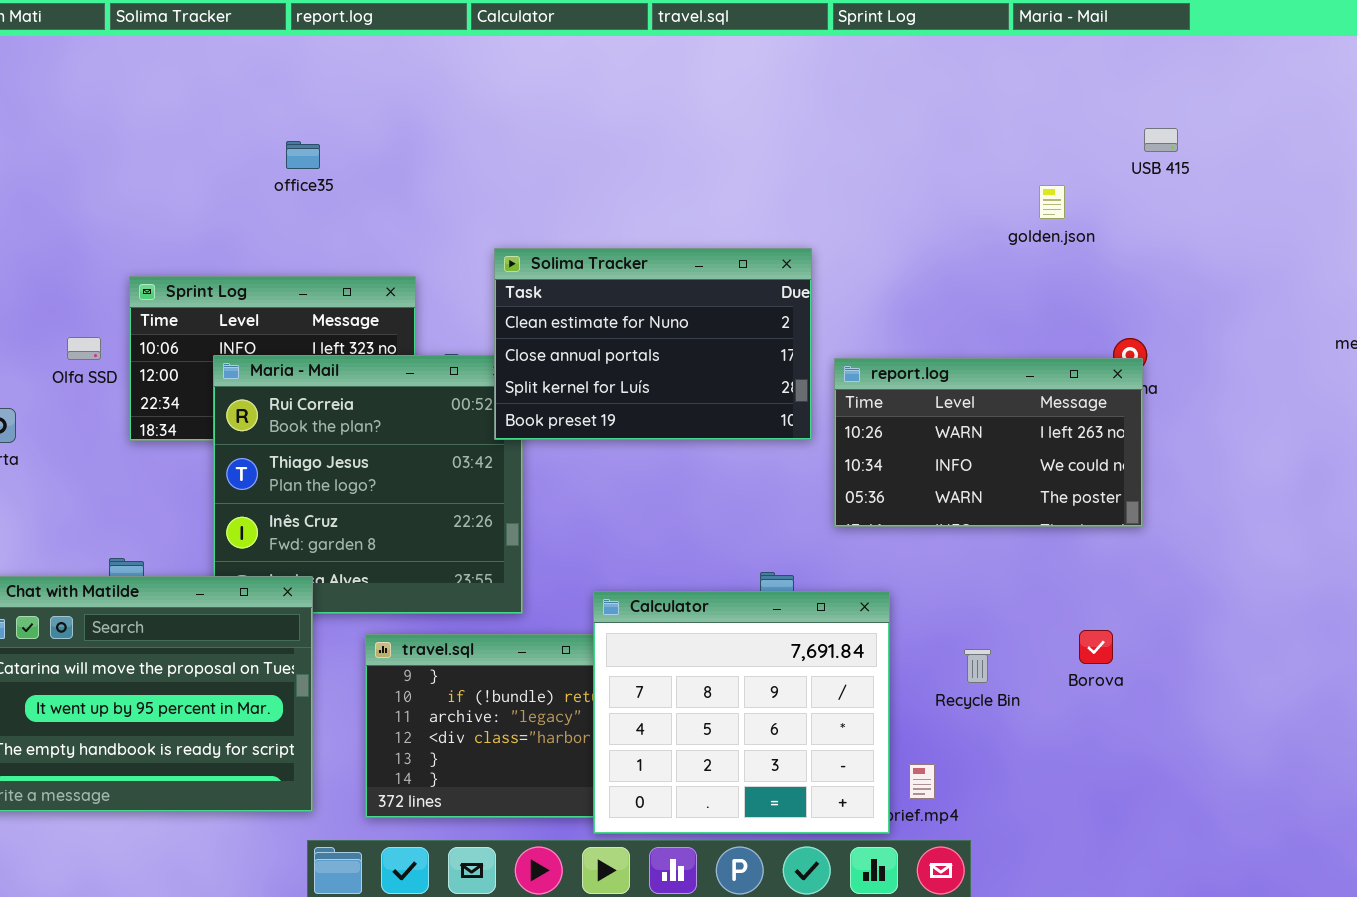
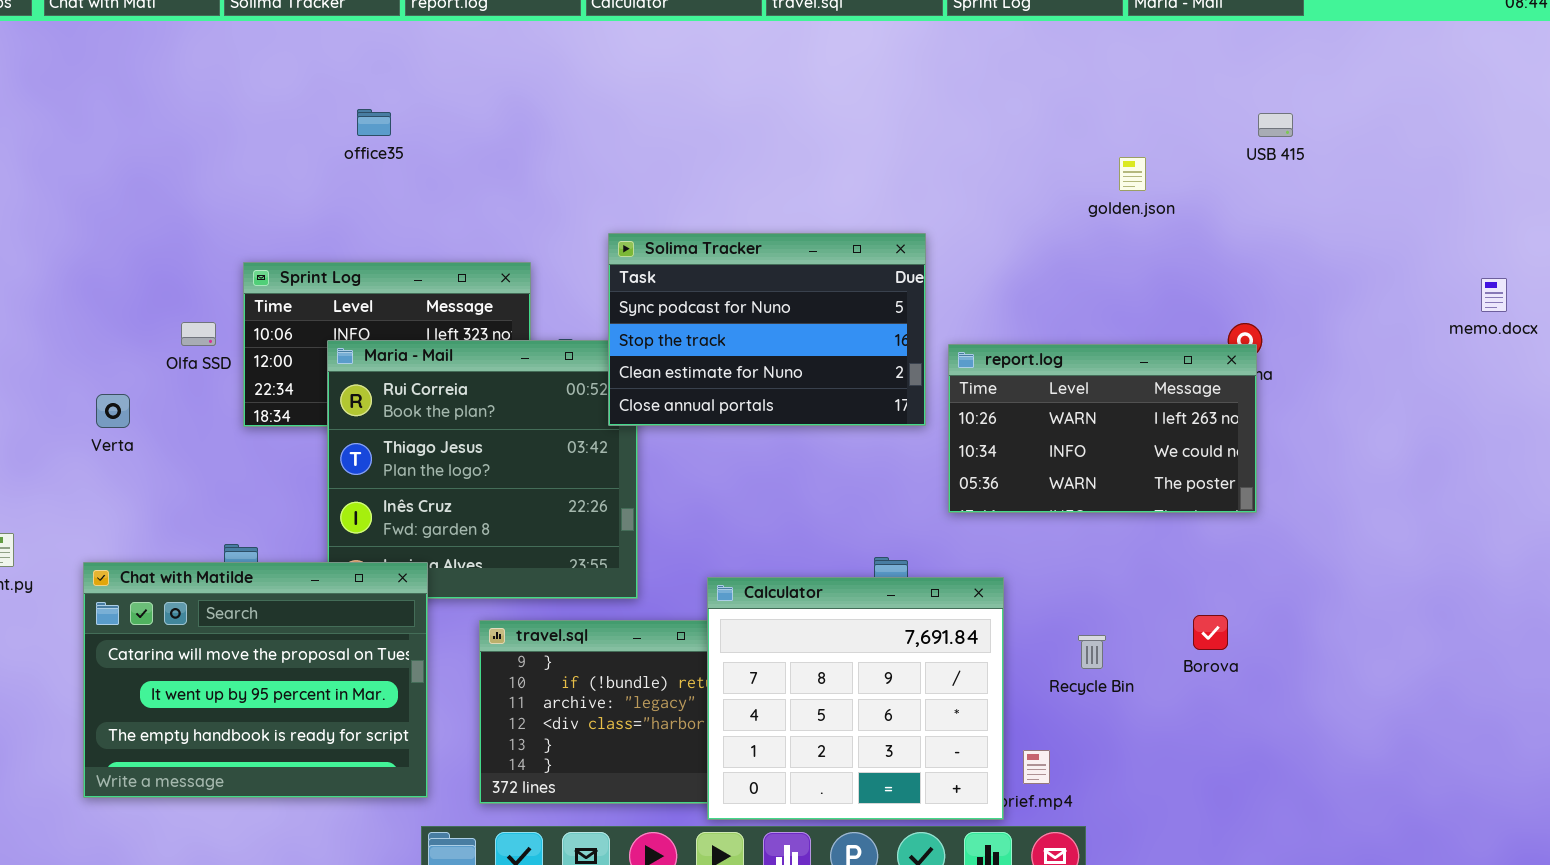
office35: [286,141,320,169] -> [357,109,391,136], moved
golden.json: [1039,185,1065,219] -> [1119,157,1146,191], moved
Solima Tracker: [494,248,812,440] -> [608,233,926,426], scrolled up 2 rows

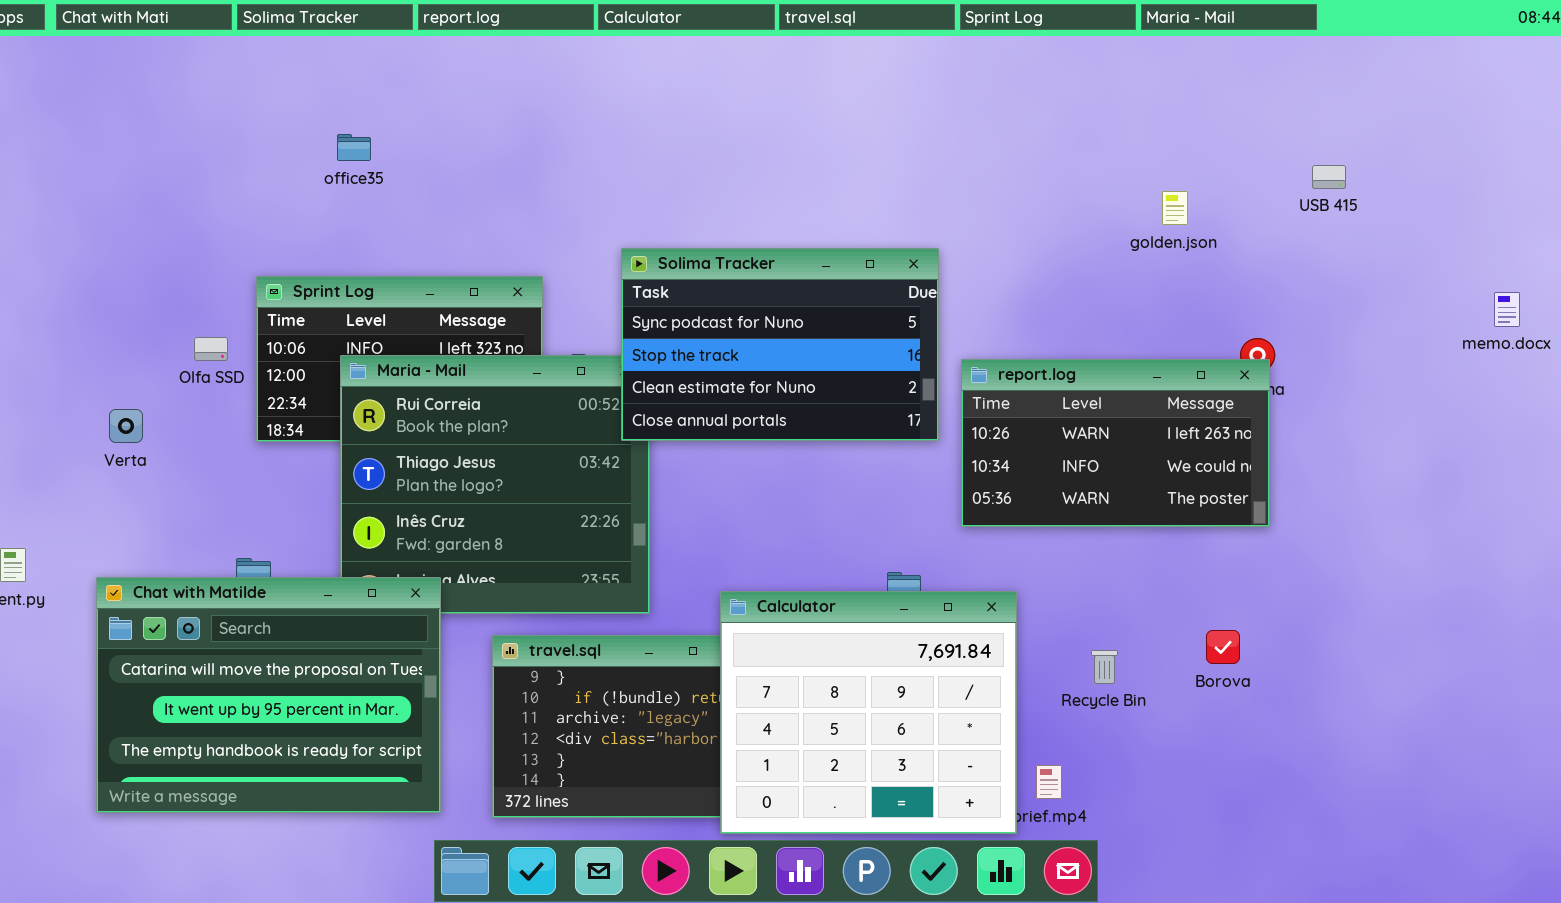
office35: [357,109,391,136] -> [337,134,371,161], moved
USB 415: [1258,113,1293,137] -> [1312,165,1346,189], moved
golden.json: [1119,157,1146,191] -> [1162,191,1188,225], moved

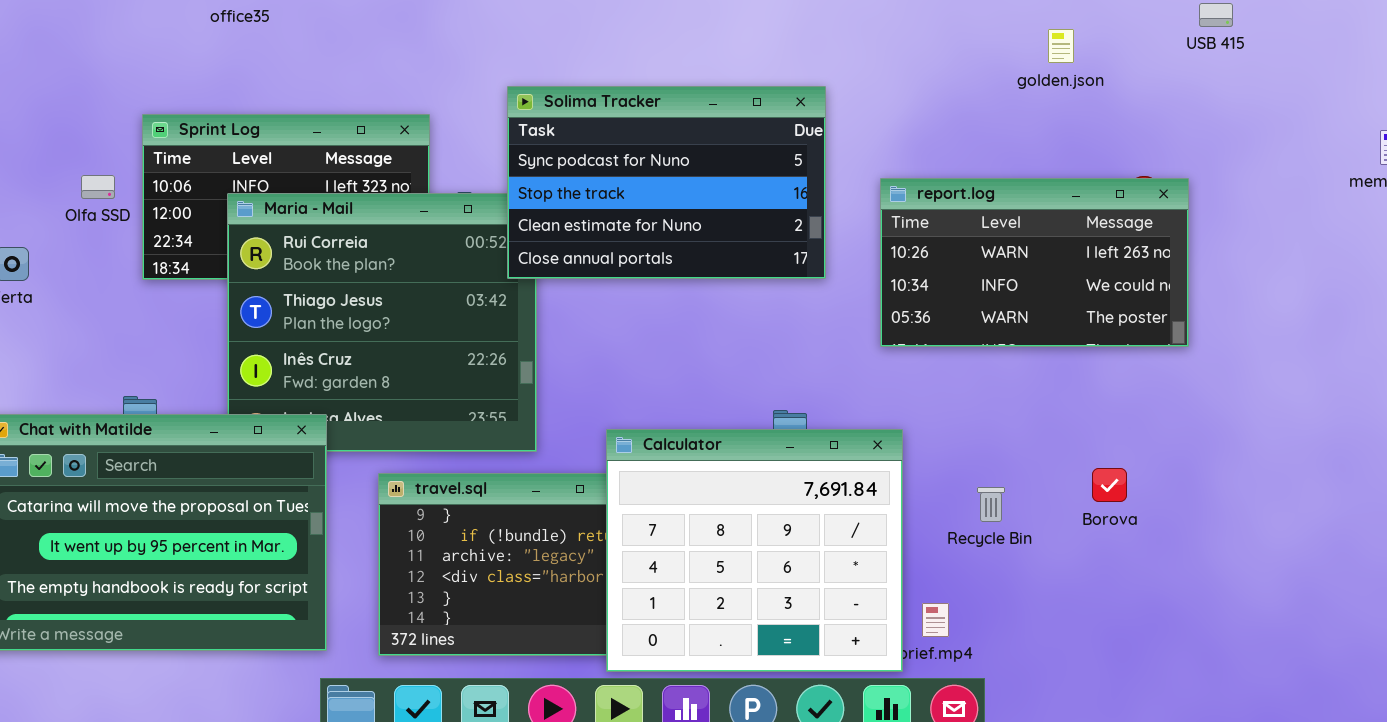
report.log: [961,359,1270,527] -> [880,178,1189,347], moved

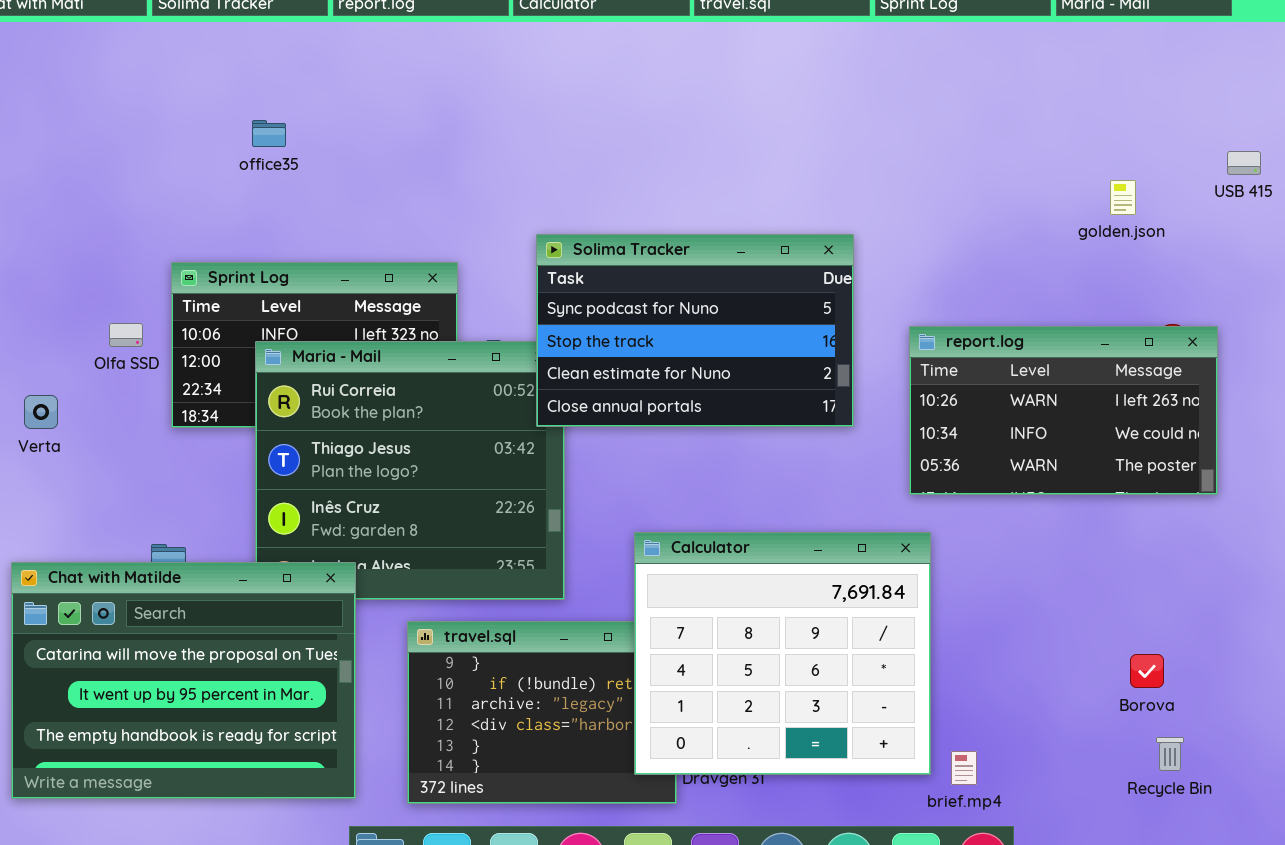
golden.json: [1048,29,1074,63] -> [1110,180,1136,215], moved
Calculator: [606,429,903,672] -> [634,532,931,775], moved
Borova: [1092,468,1127,502] -> [1130,654,1164,688], moved
Recycle Bin: [977,487,1005,522] -> [1156,737,1184,771], moved

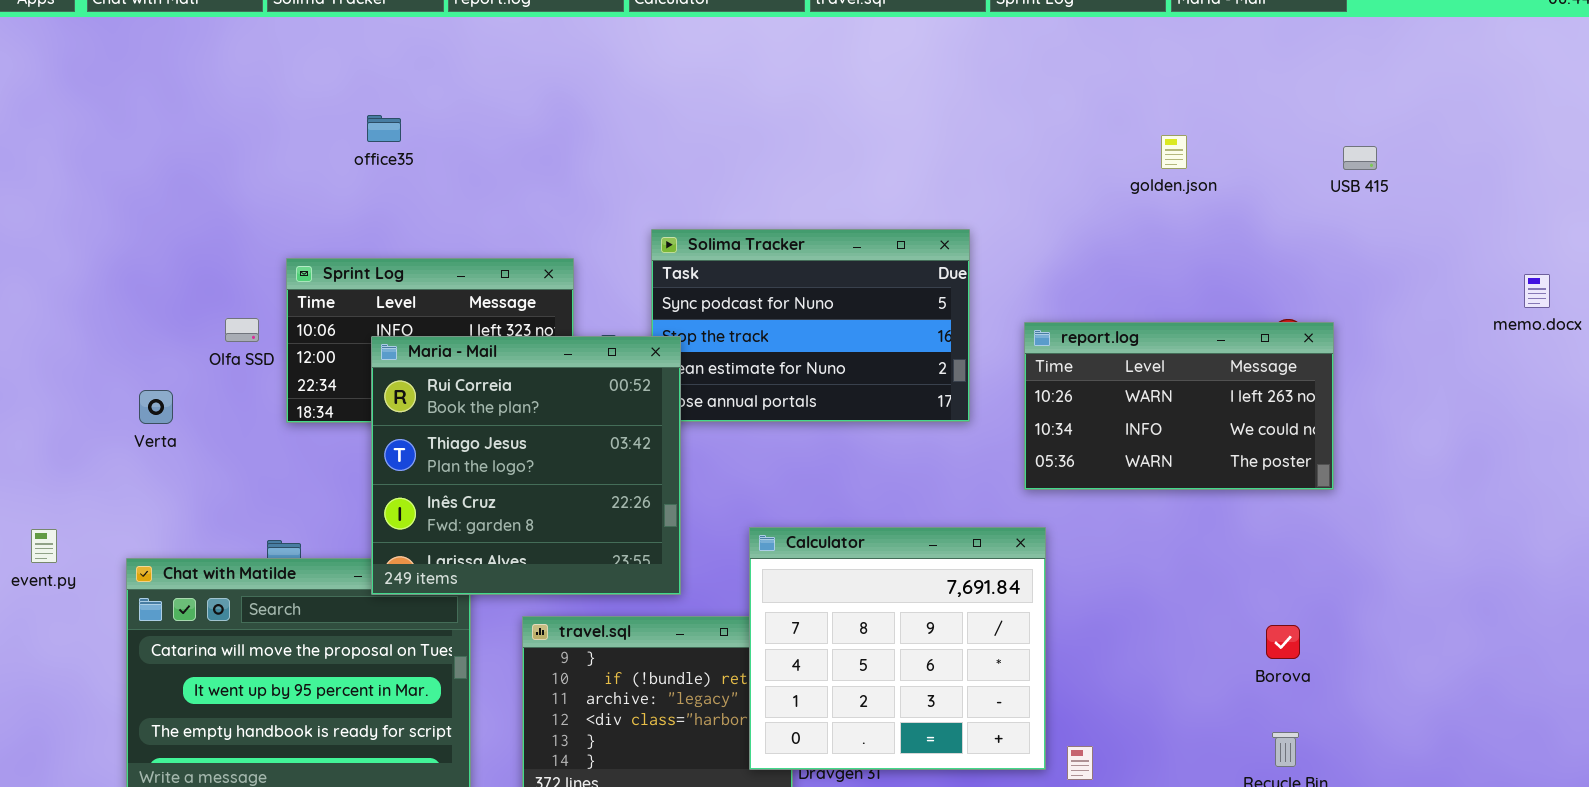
golden.json: [1110,180,1136,215] -> [1161,135,1187,169], moved
Maria - Mail: [255,341,565,600] -> [371,336,681,595], raised
Borova: [1130,654,1164,688] -> [1266,625,1300,659], moved

